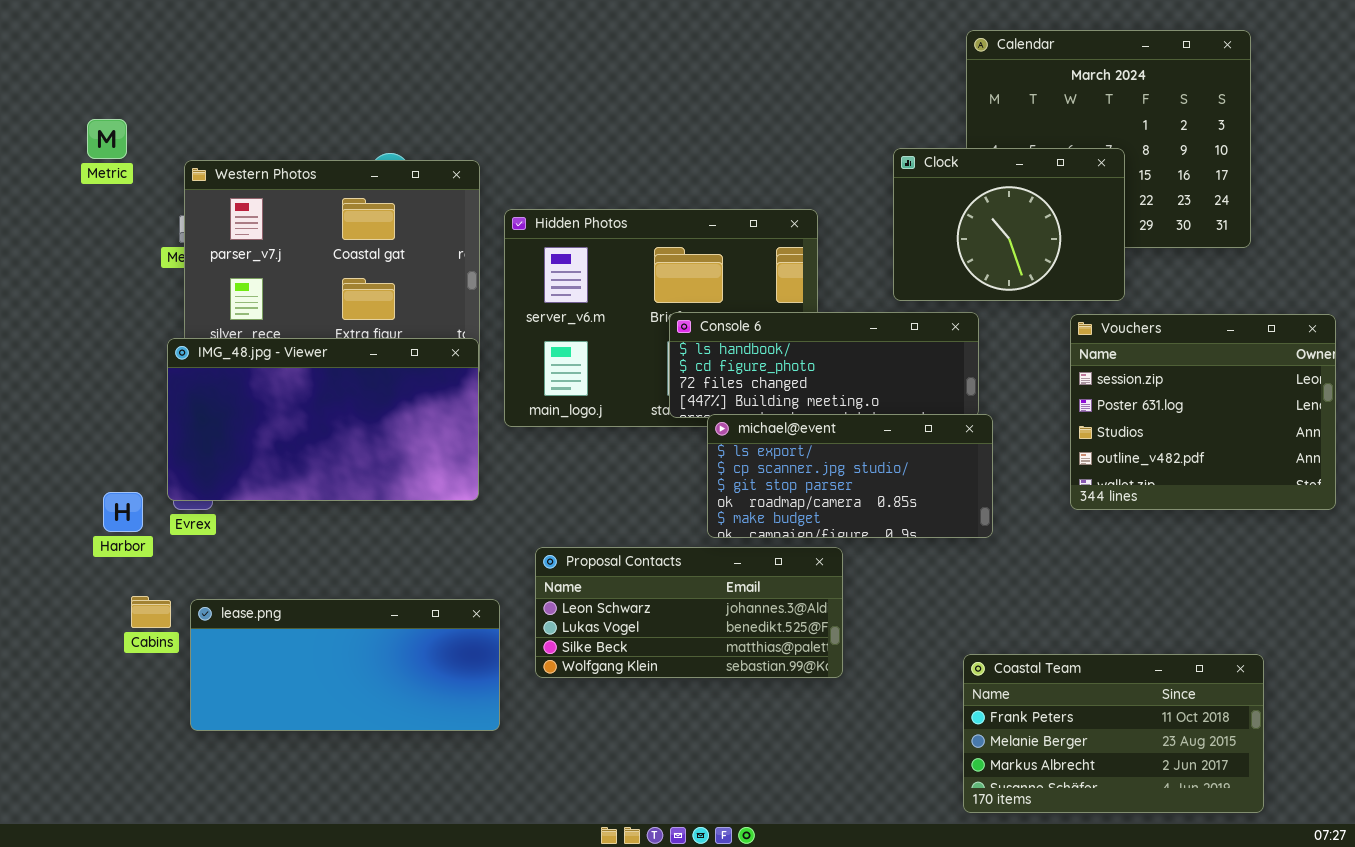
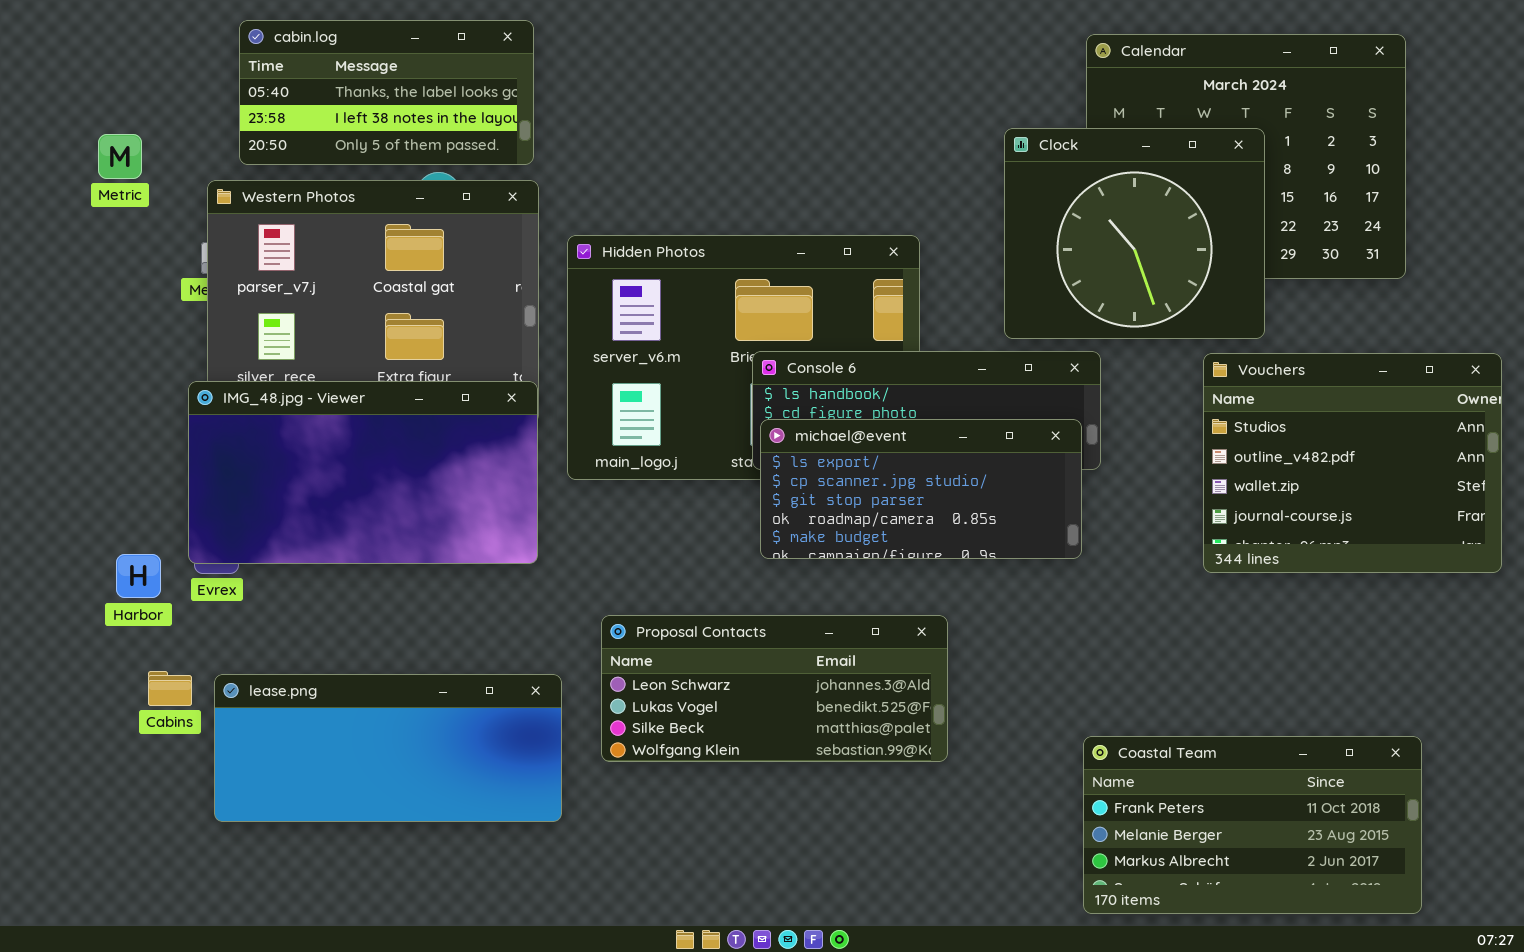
cabin.log: none -> [239,20,534,165], opened
Clock: [893,148,1125,301] -> [1004,128,1265,339], resized
Vouchers: [1070,314,1336,510] -> [1203,353,1502,573], scrolled down 2 rows
michael@event: [707,414,993,538] -> [760,419,1082,559], moved

